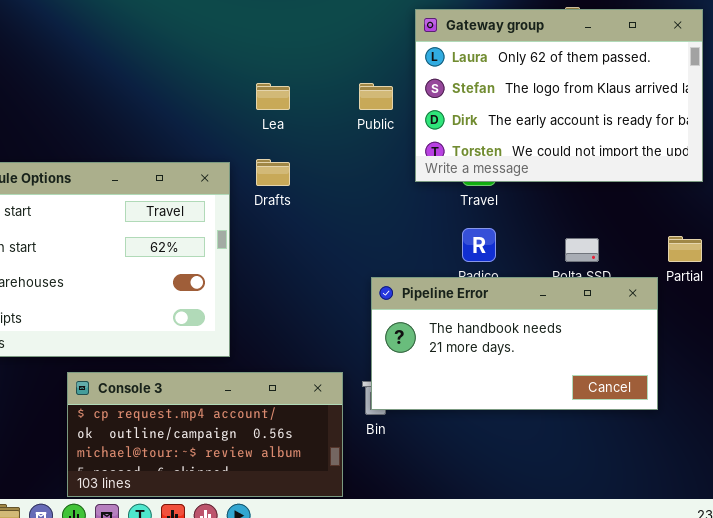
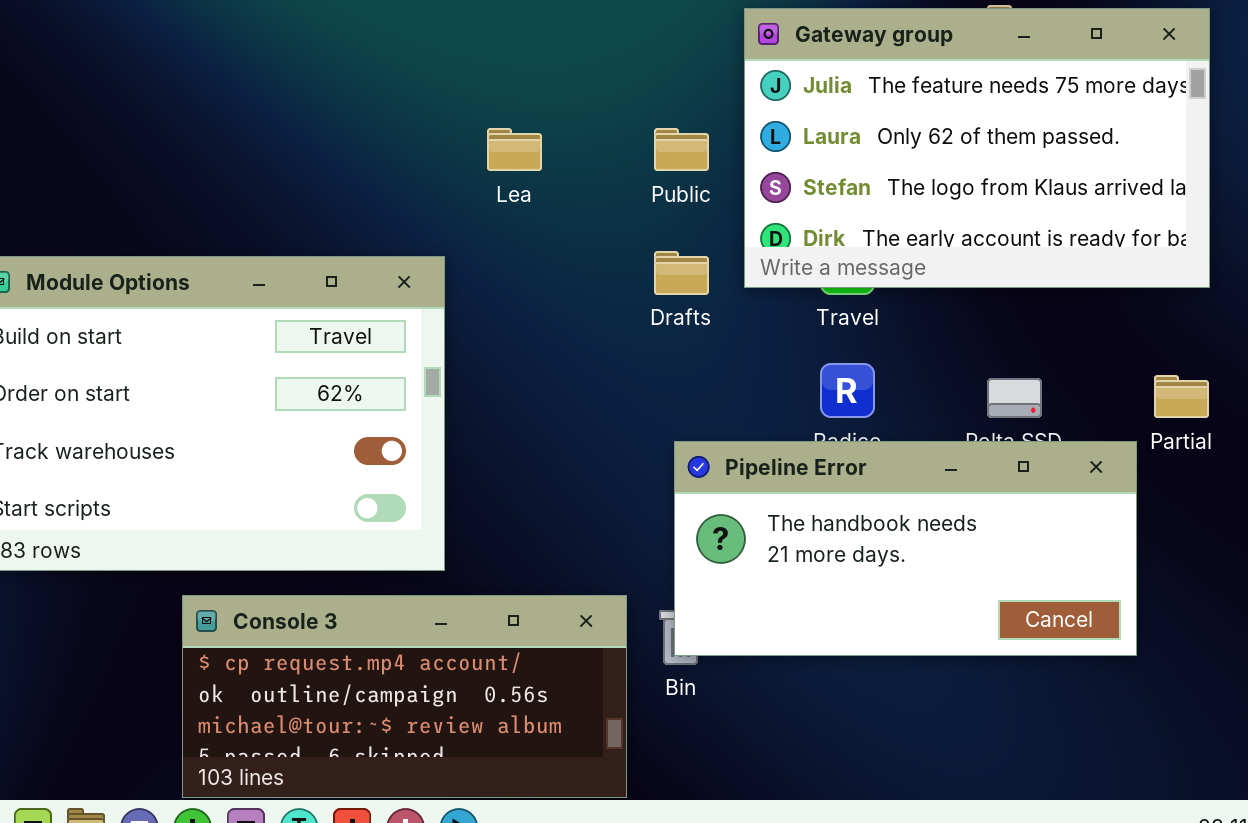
Gateway group: [415,9,703,182] -> [744,8,1210,288], scrolled up 1 row
Drafts: [256,159,290,186] -> [654,251,709,295], moved

